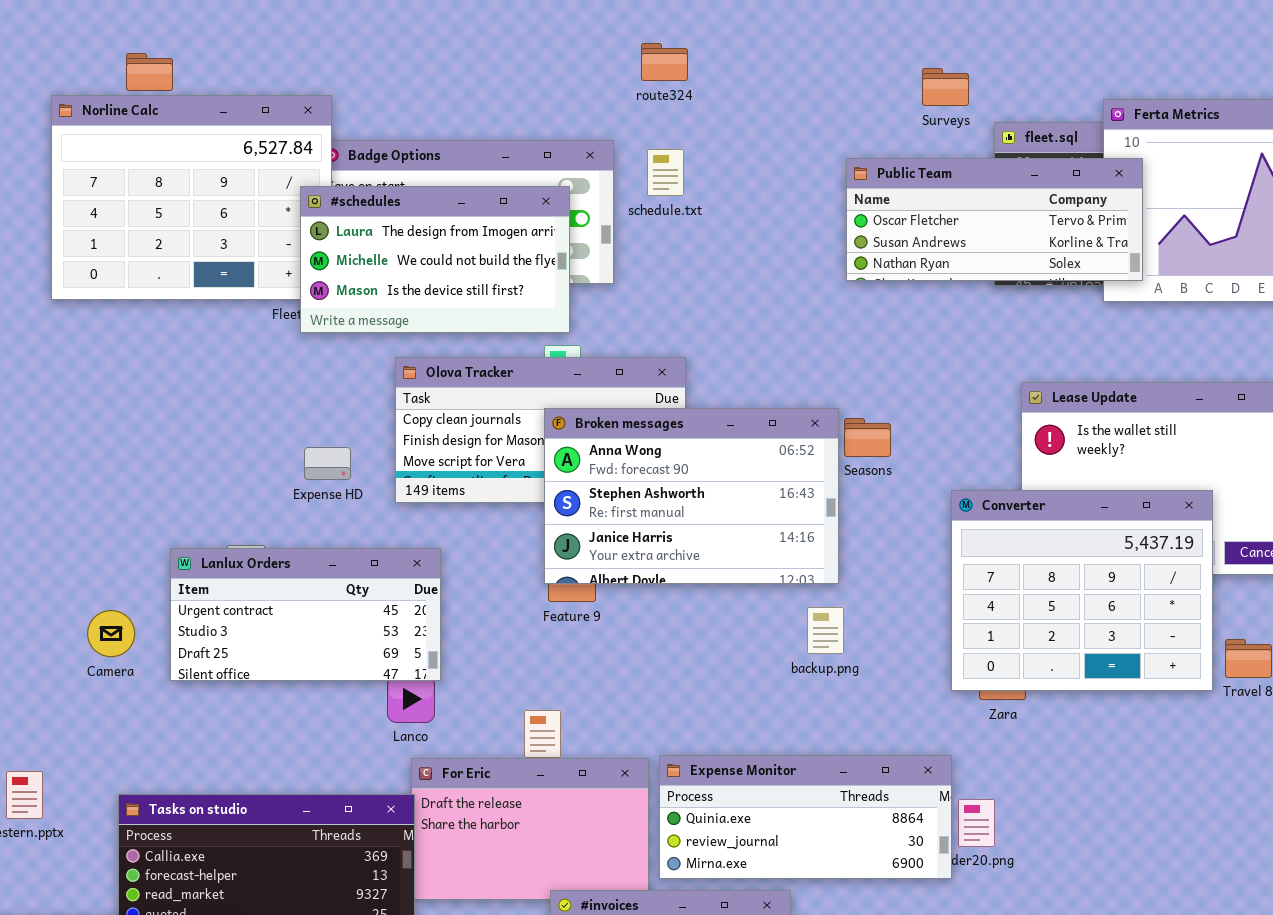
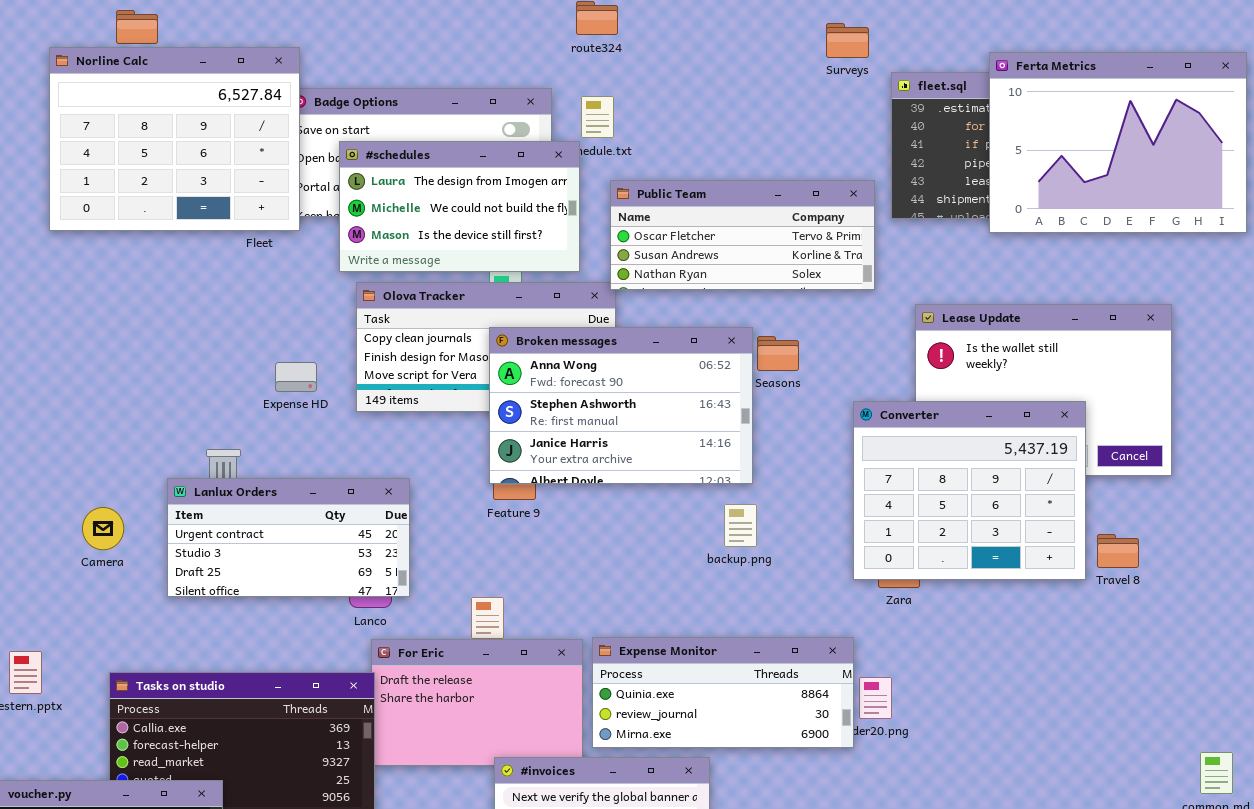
Public Team: [846,158,1143,281] -> [610,180,875,290], moved
#schedules: [300,186,570,333] -> [339,141,580,272], moved
Lanlux Orders: [170,548,441,681] -> [167,478,410,597], moved

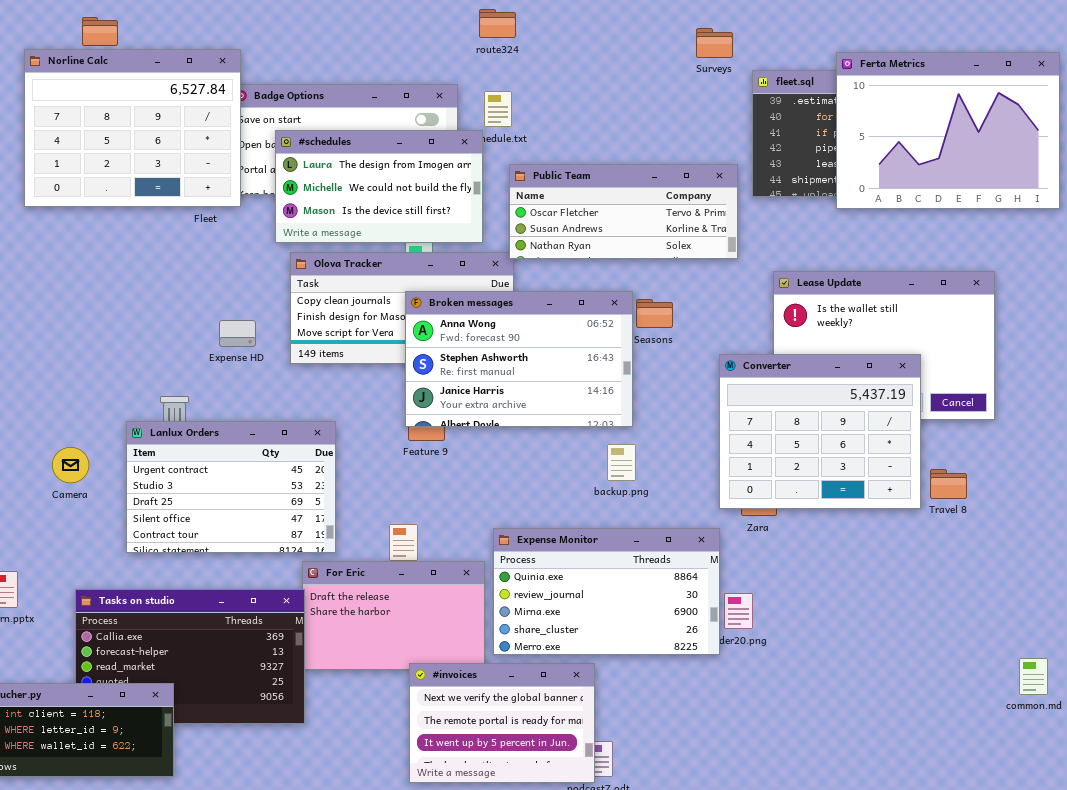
Lanlux Orders: [167,478,410,597] -> [126,421,336,553], resized
Expense Monitor: [592,637,854,748] -> [493,528,720,655], resized

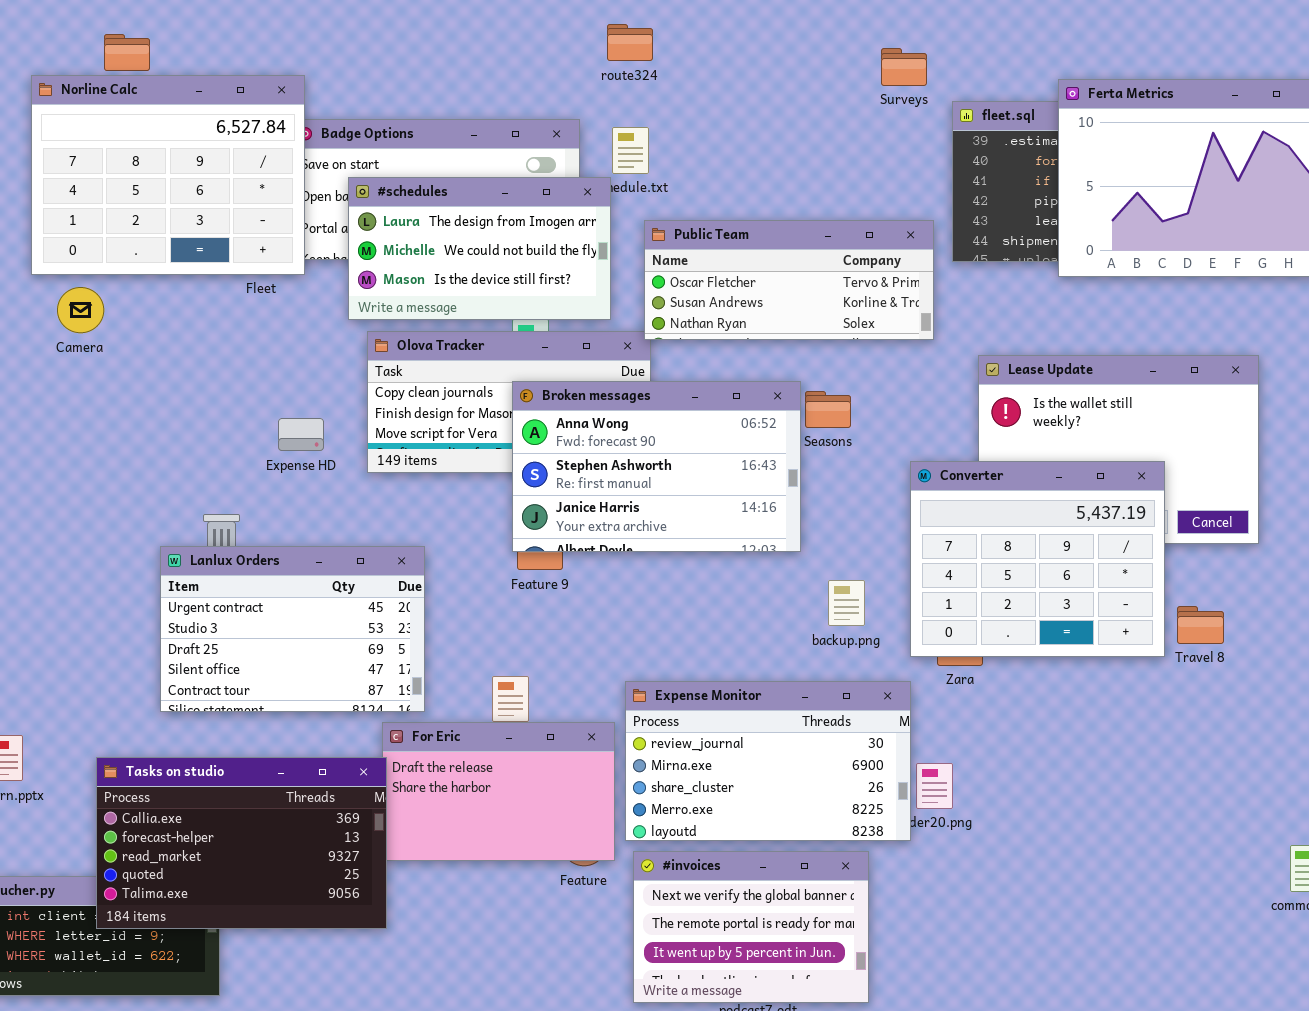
backup.png: [607,444,636,481] -> [828,580,865,626], moved
Camera: [52,447,89,483] -> [57,287,104,333], moved
Expense Monitor: [493,528,720,655] -> [625,681,911,841], scrolled down 1 row
Tasks on studio: [75,589,305,724] -> [96,757,387,929], raised
#invoices: [409,663,595,783] -> [633,851,869,1003], moved

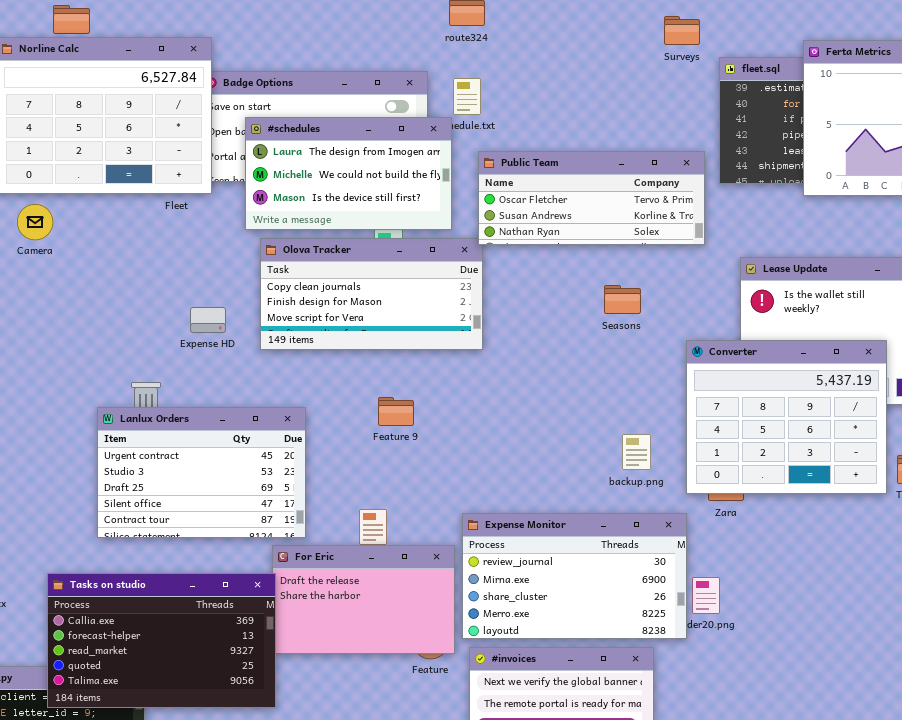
Broken messages: [512,381,801,552] -> none, closed

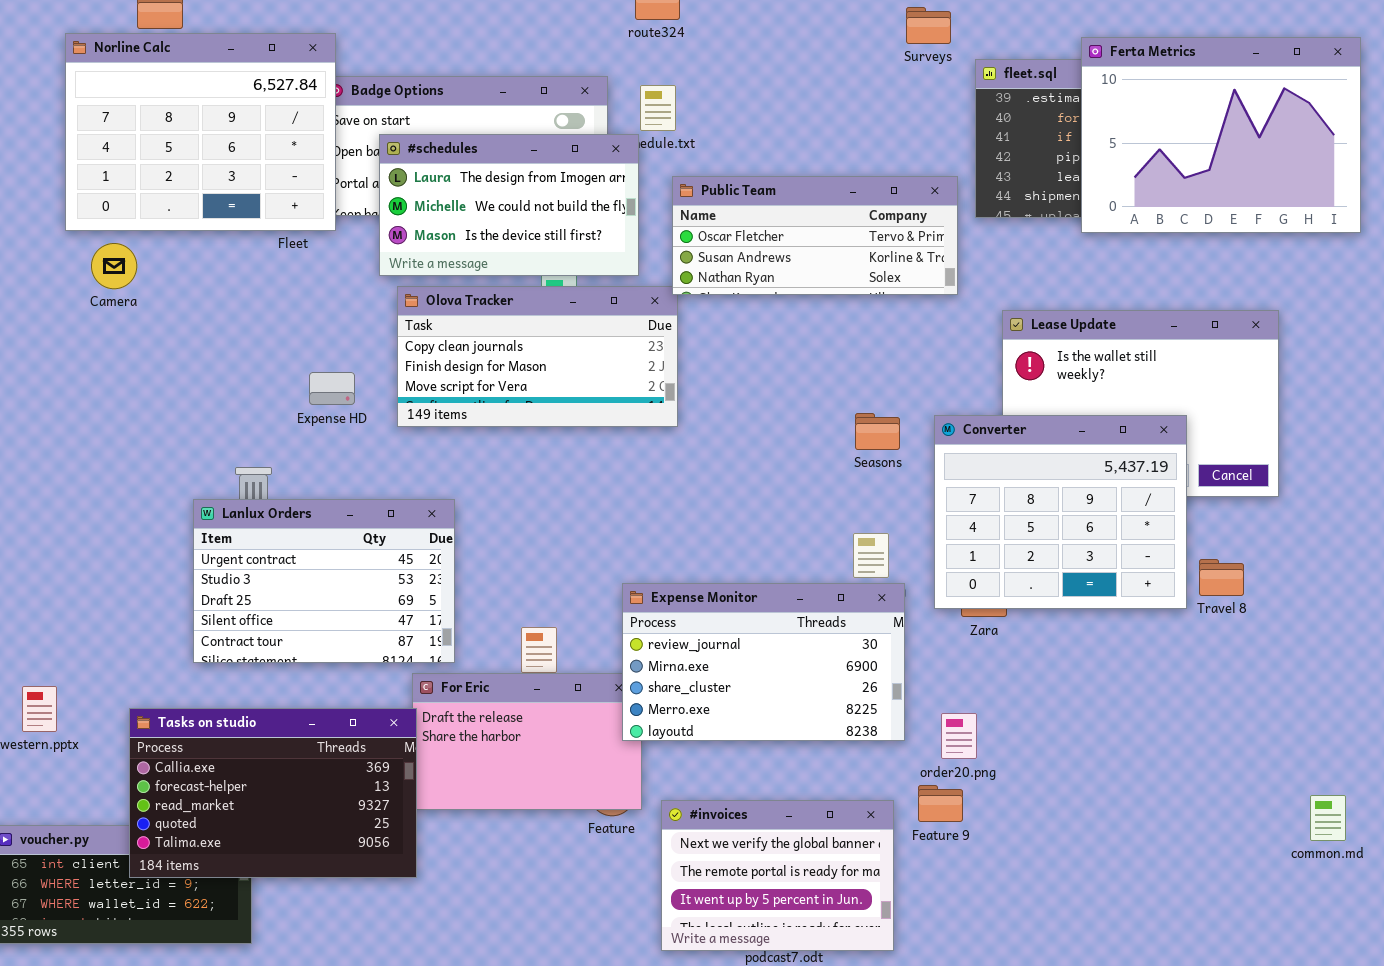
Seasons: [604,285,641,314] -> [855,413,900,450], moved
Feature 9: [378,397,414,426] -> [918,785,963,822], moved
Expense Monitor: [462,513,687,639] -> [622,583,905,741], moved

